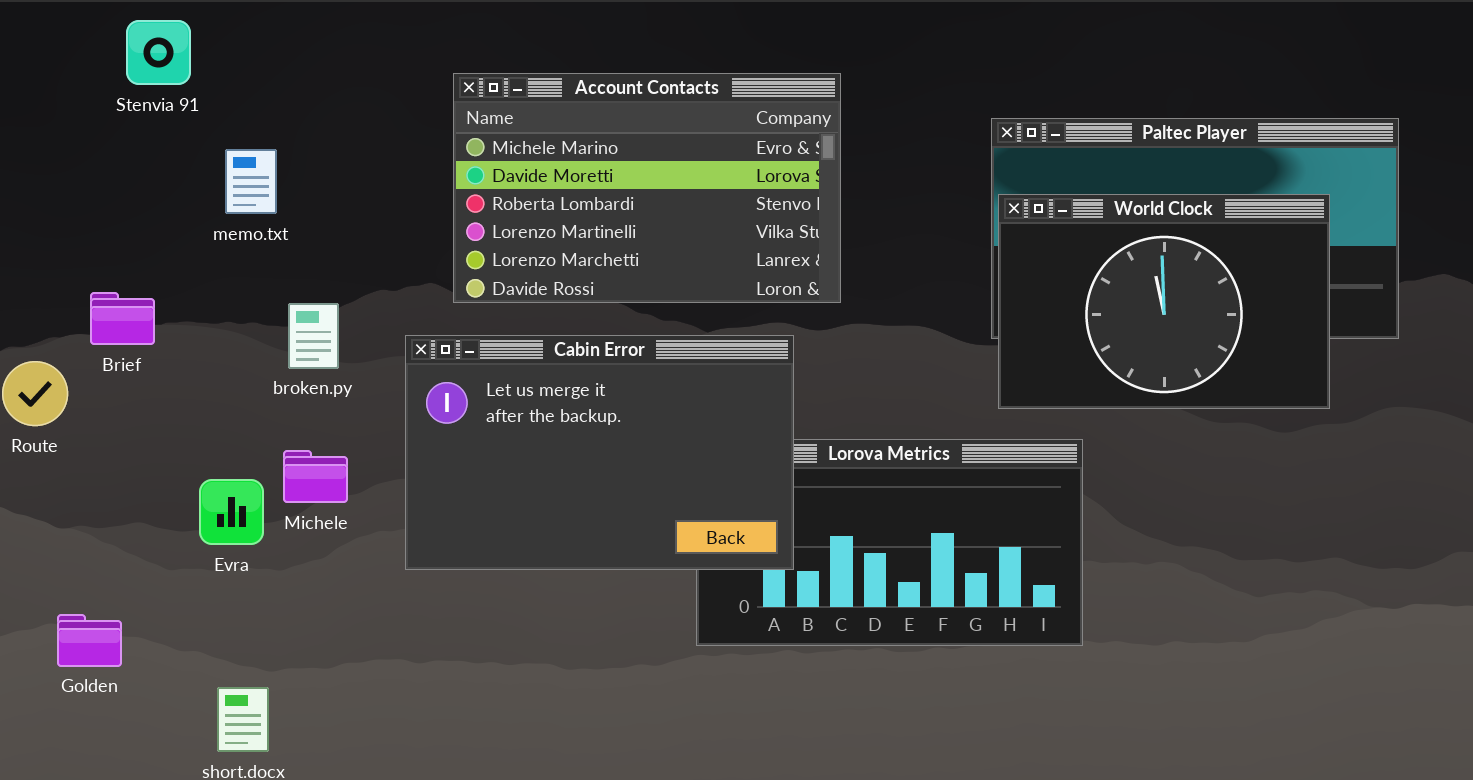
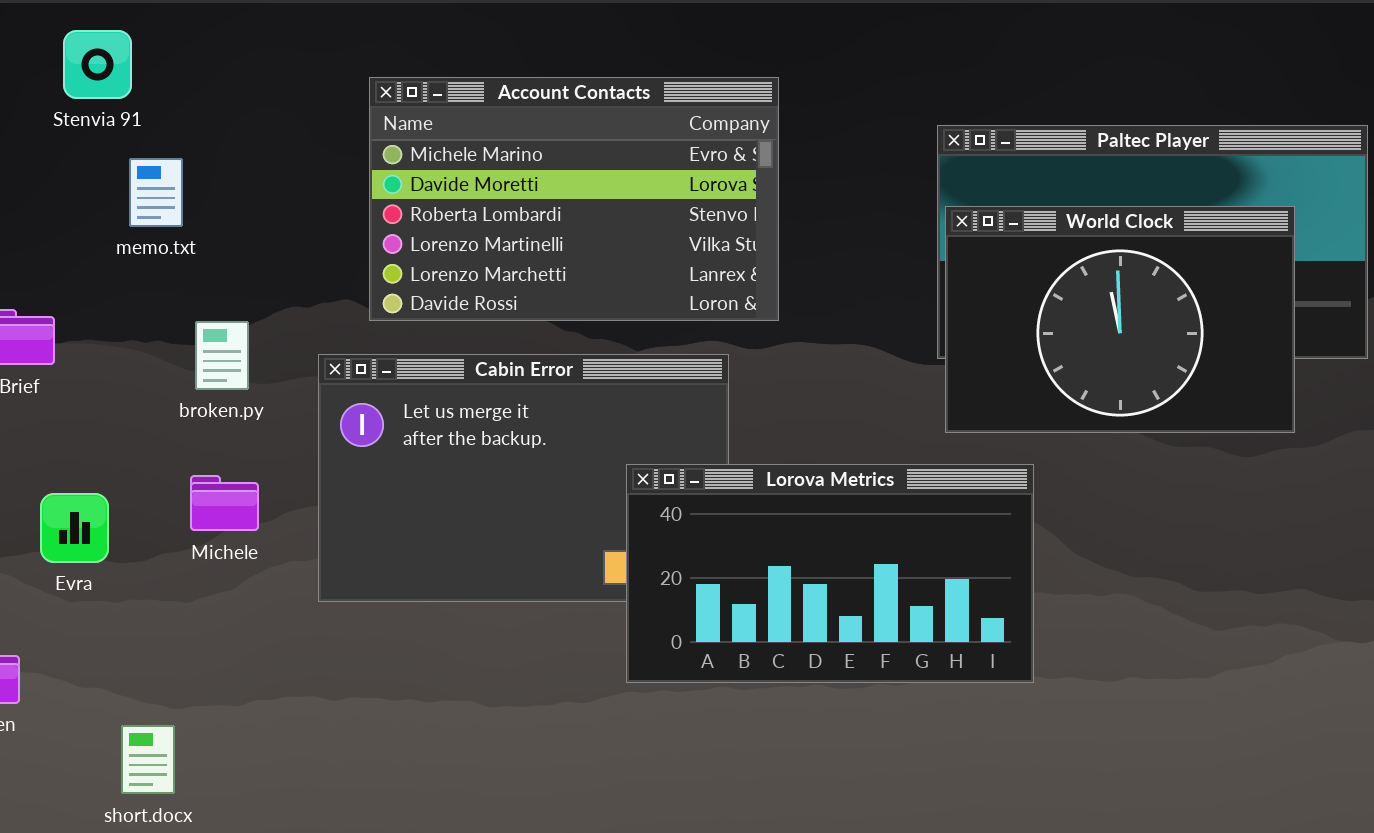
Stenvia 91: [126,20,191,85] -> [63,30,132,99], moved
Lorova Metrics: [696,439,1083,646] -> [626,464,1034,683], raised
Evra: [199,479,264,545] -> [40,493,109,563], moved

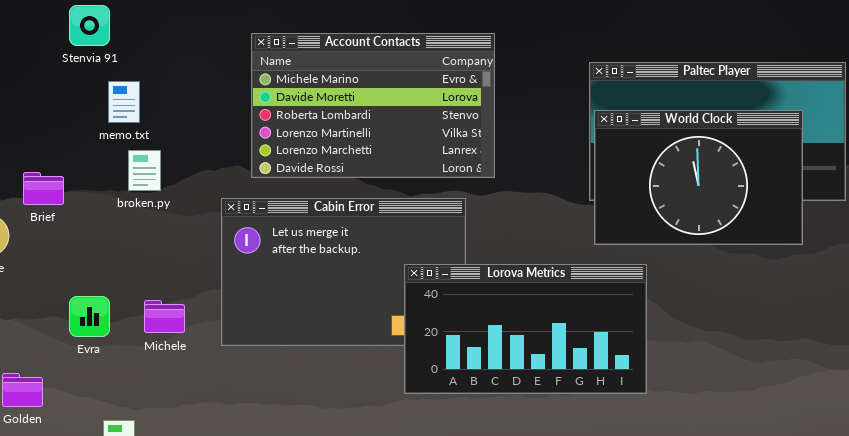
broken.py: [195,321,249,390] -> [128,150,161,191], moved
Michele: [190,475,259,531] -> [144,300,185,333], moved
Evra: [40,493,109,563] -> [69,296,110,337], moved

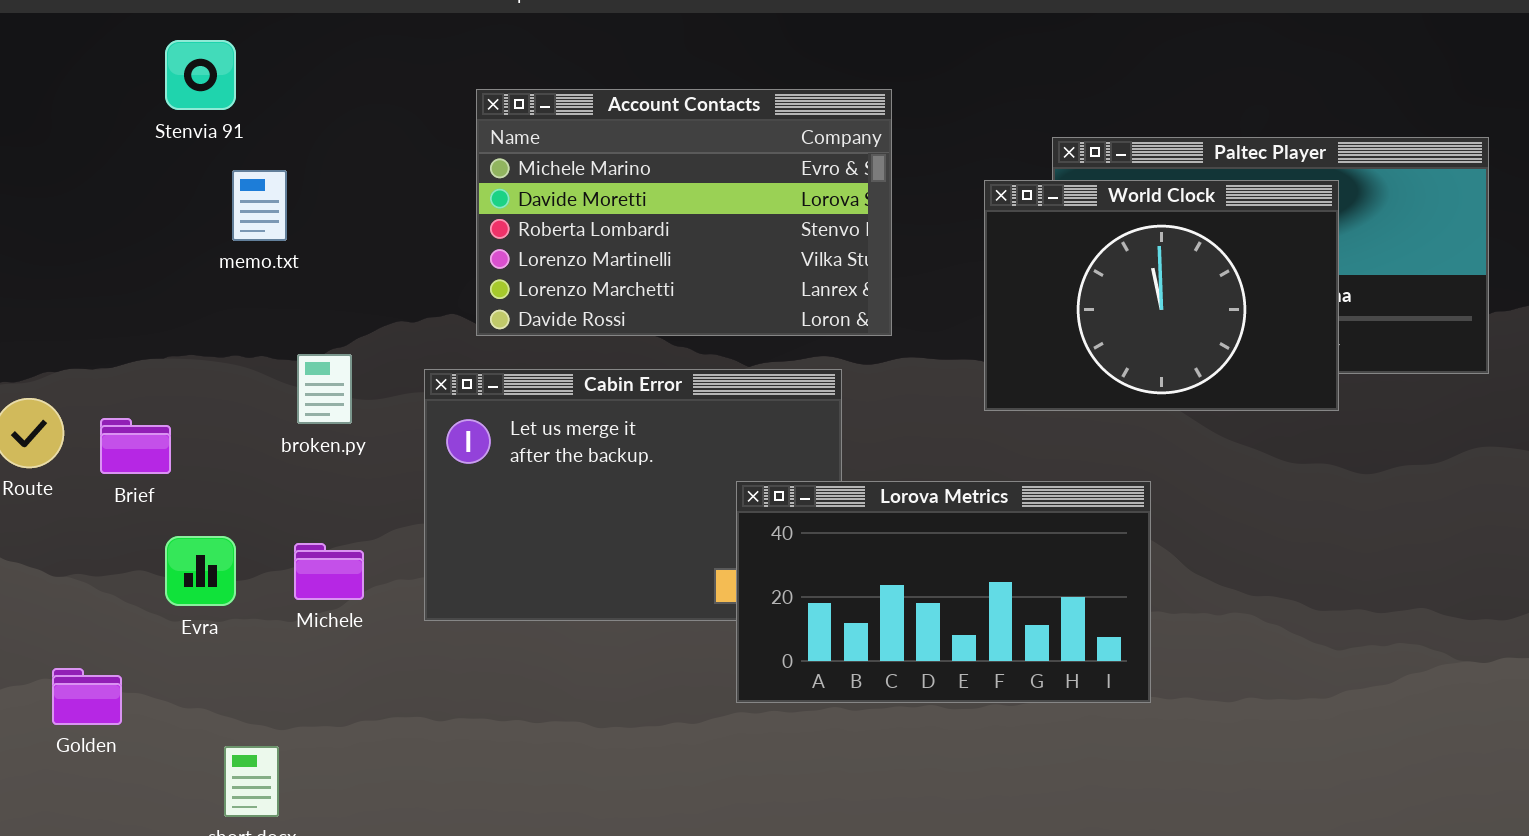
World Clock: [594,110,803,245] -> [984,180,1339,411], moved
broken.py: [128,150,161,191] -> [297,354,352,424], moved
Brief: [23,172,64,205] -> [100,418,171,474], moved

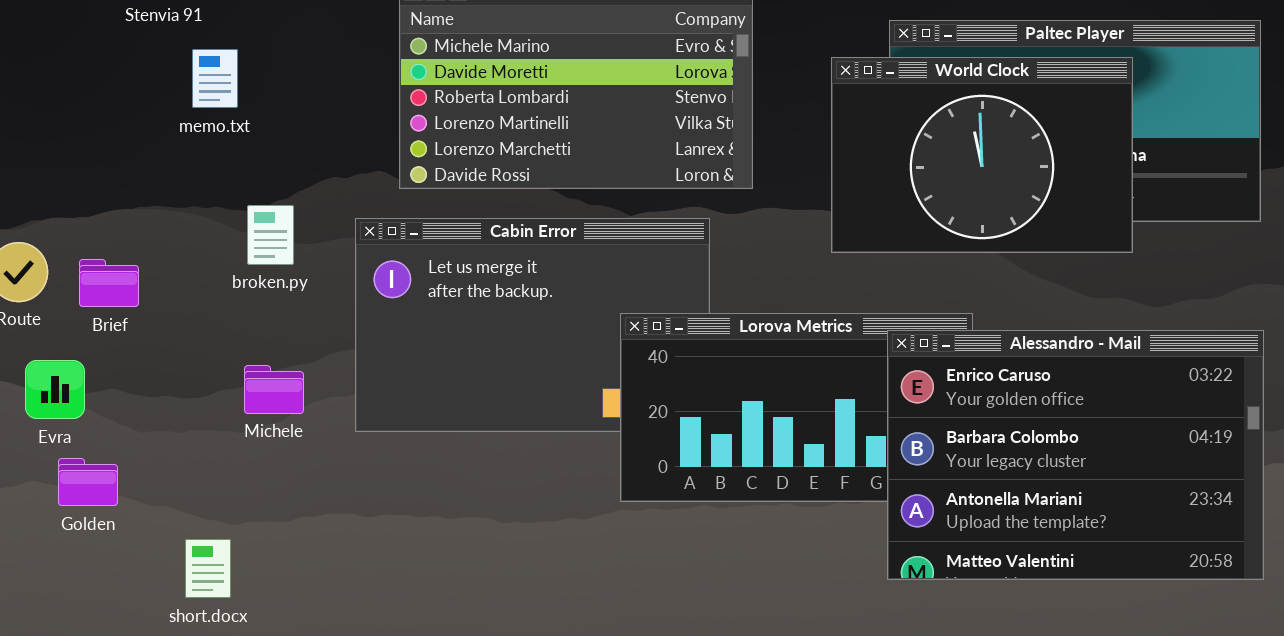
Alessandro - Mail: none -> [887,330,1264,580], opened
Evra: [165,536,236,606] -> [25,360,85,419], moved
Golden: [52,668,122,725] -> [58,458,118,506], moved

